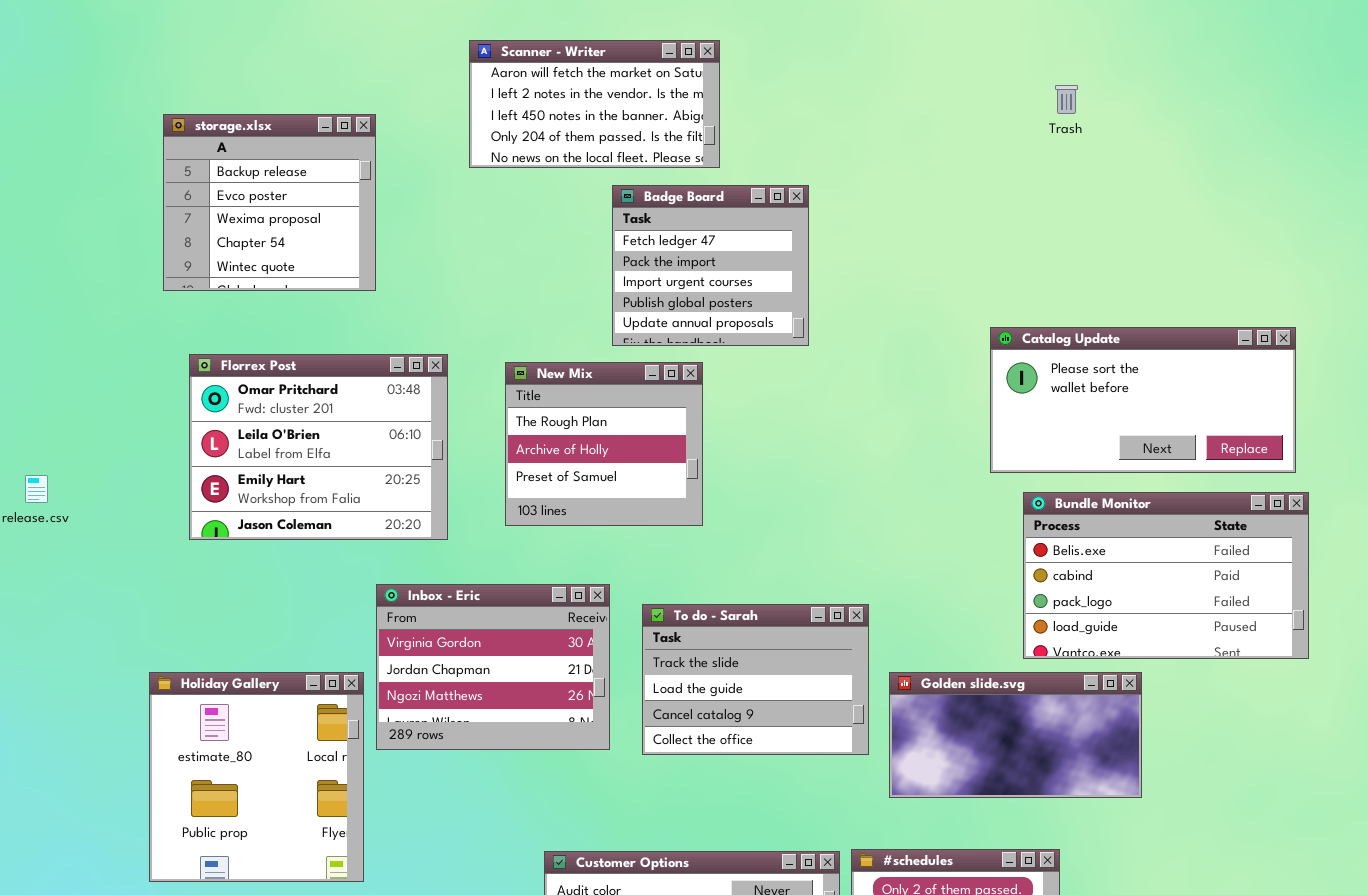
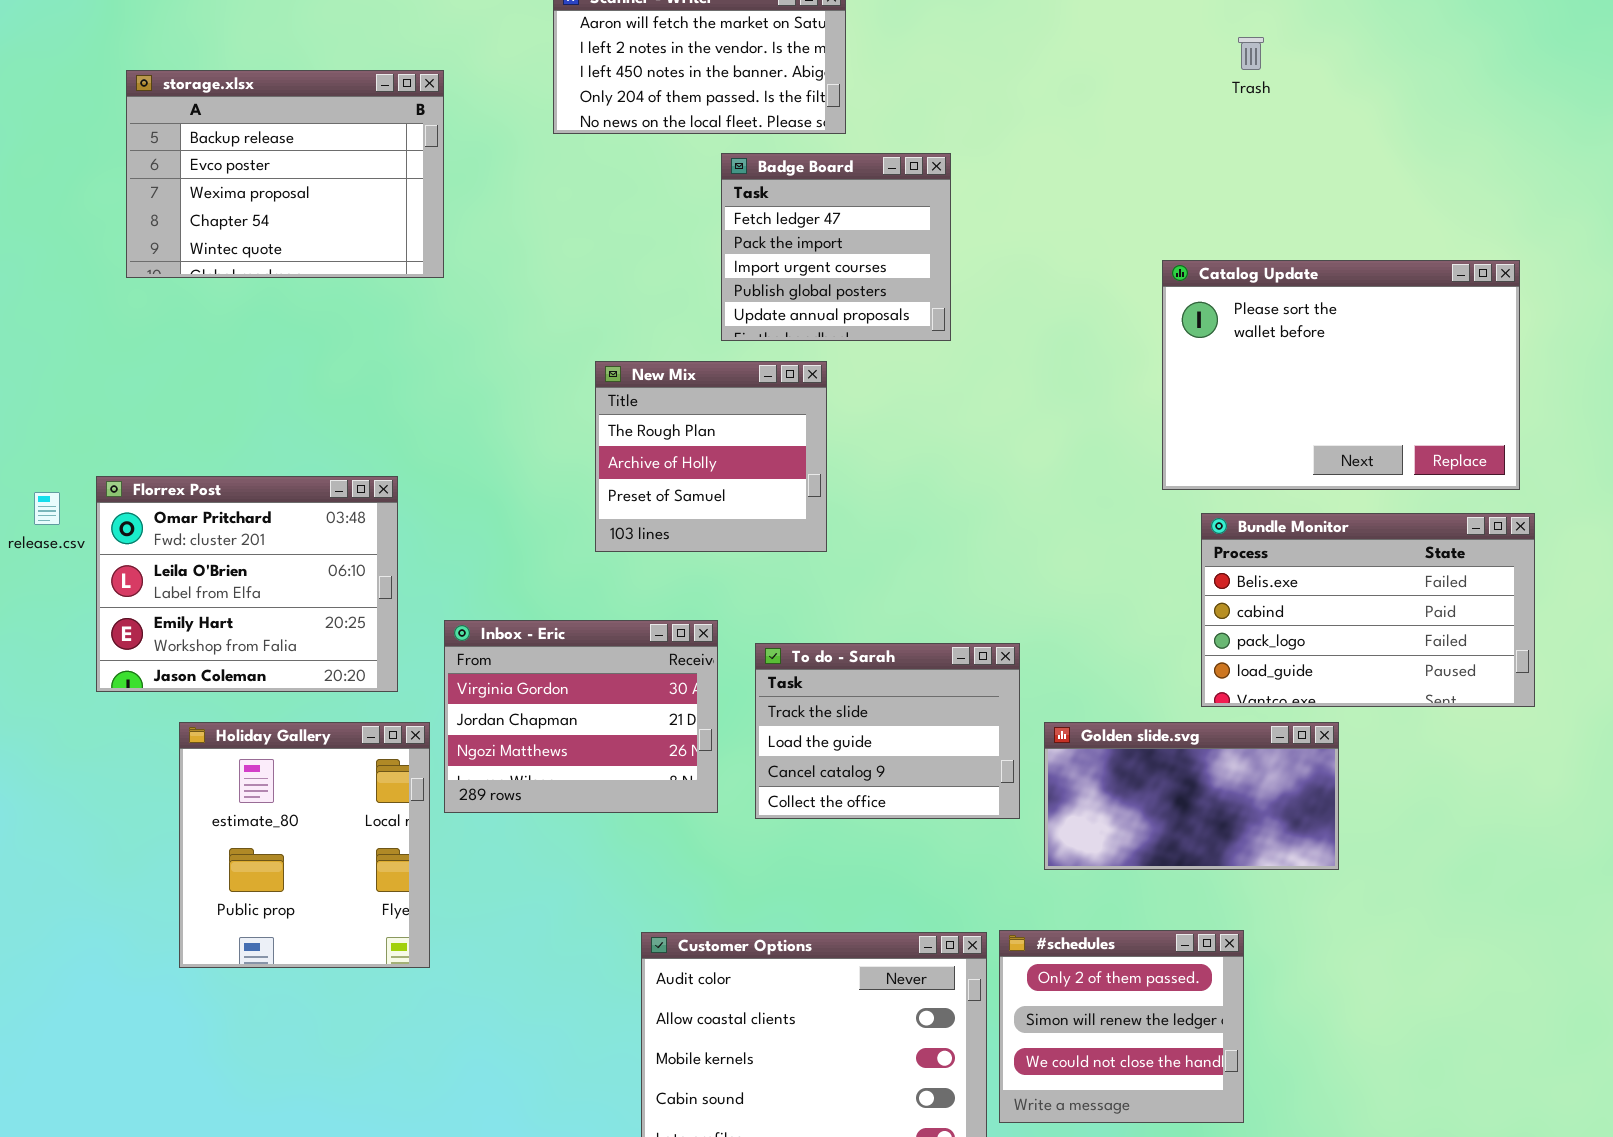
storage.xlsx: [163,114,376,291] -> [126,70,444,278], resized
Catalog Update: [990,327,1296,473] -> [1162,260,1520,490], resized
Florrex Post: [189,354,448,540] -> [96,476,398,692], moved

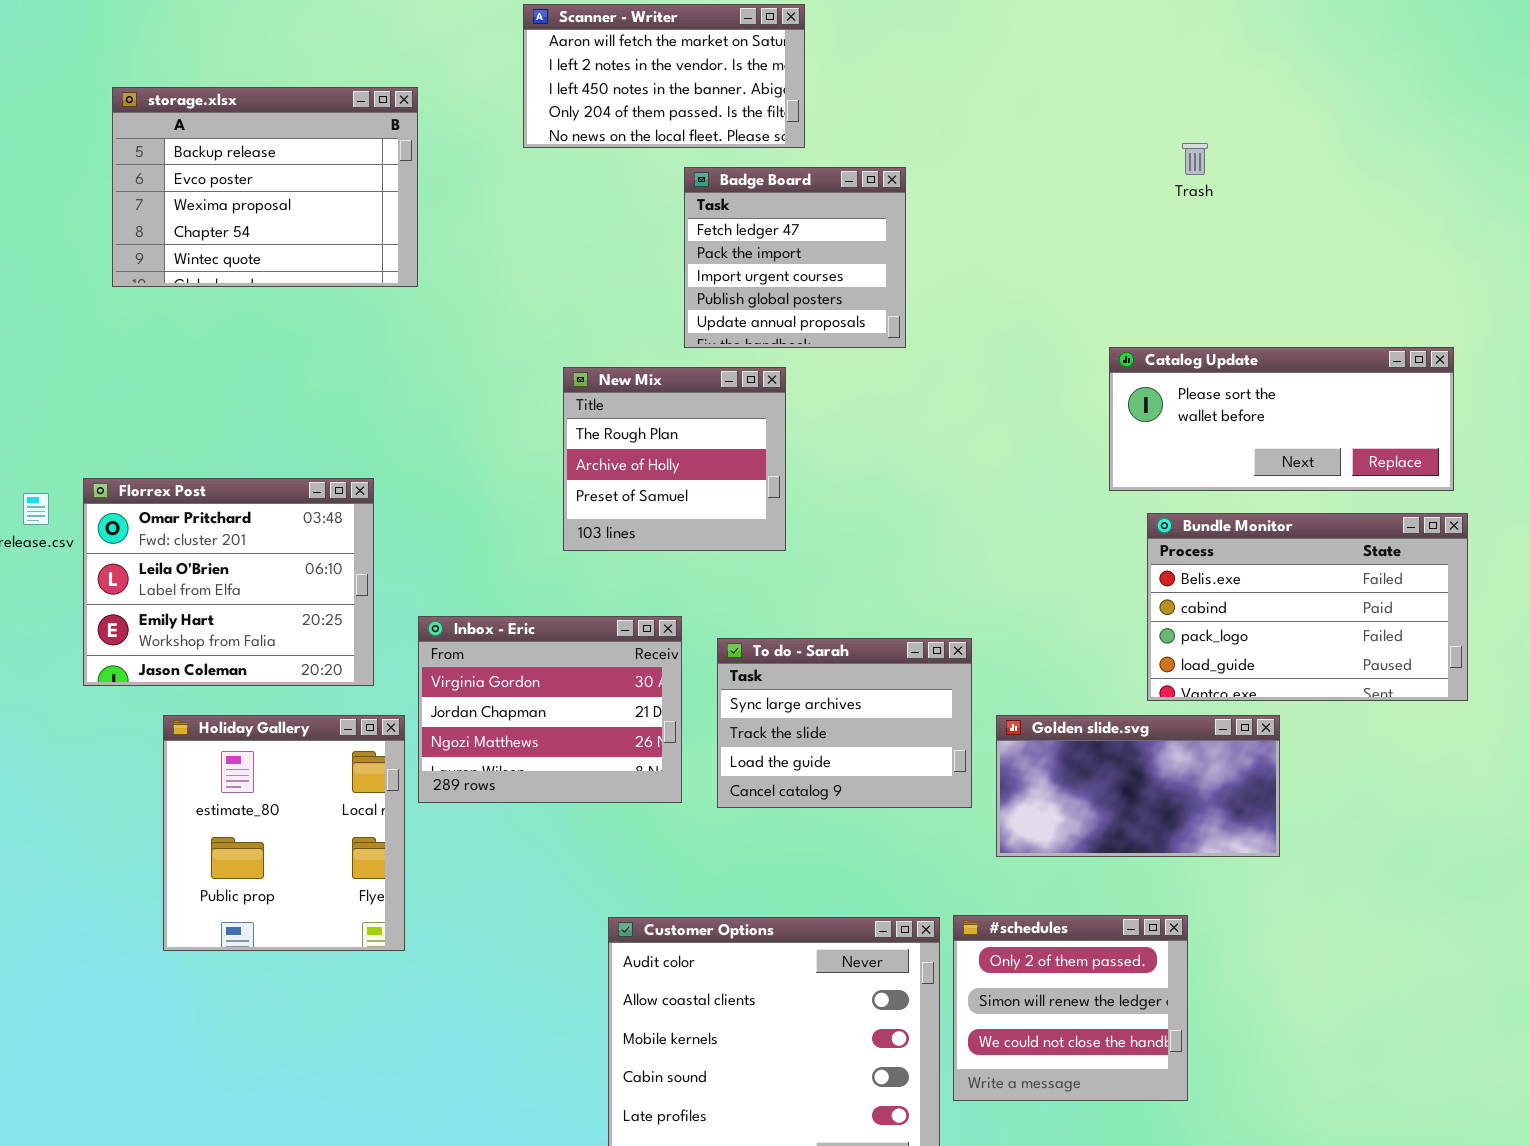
Trash: [1238,37,1264,70] -> [1182,143,1208,175], moved
Catalog Update: [1162,260,1520,490] -> [1109,347,1454,491], resized
To do - Sarah: [755,643,1020,819] -> [717,638,972,808], scrolled up 1 row

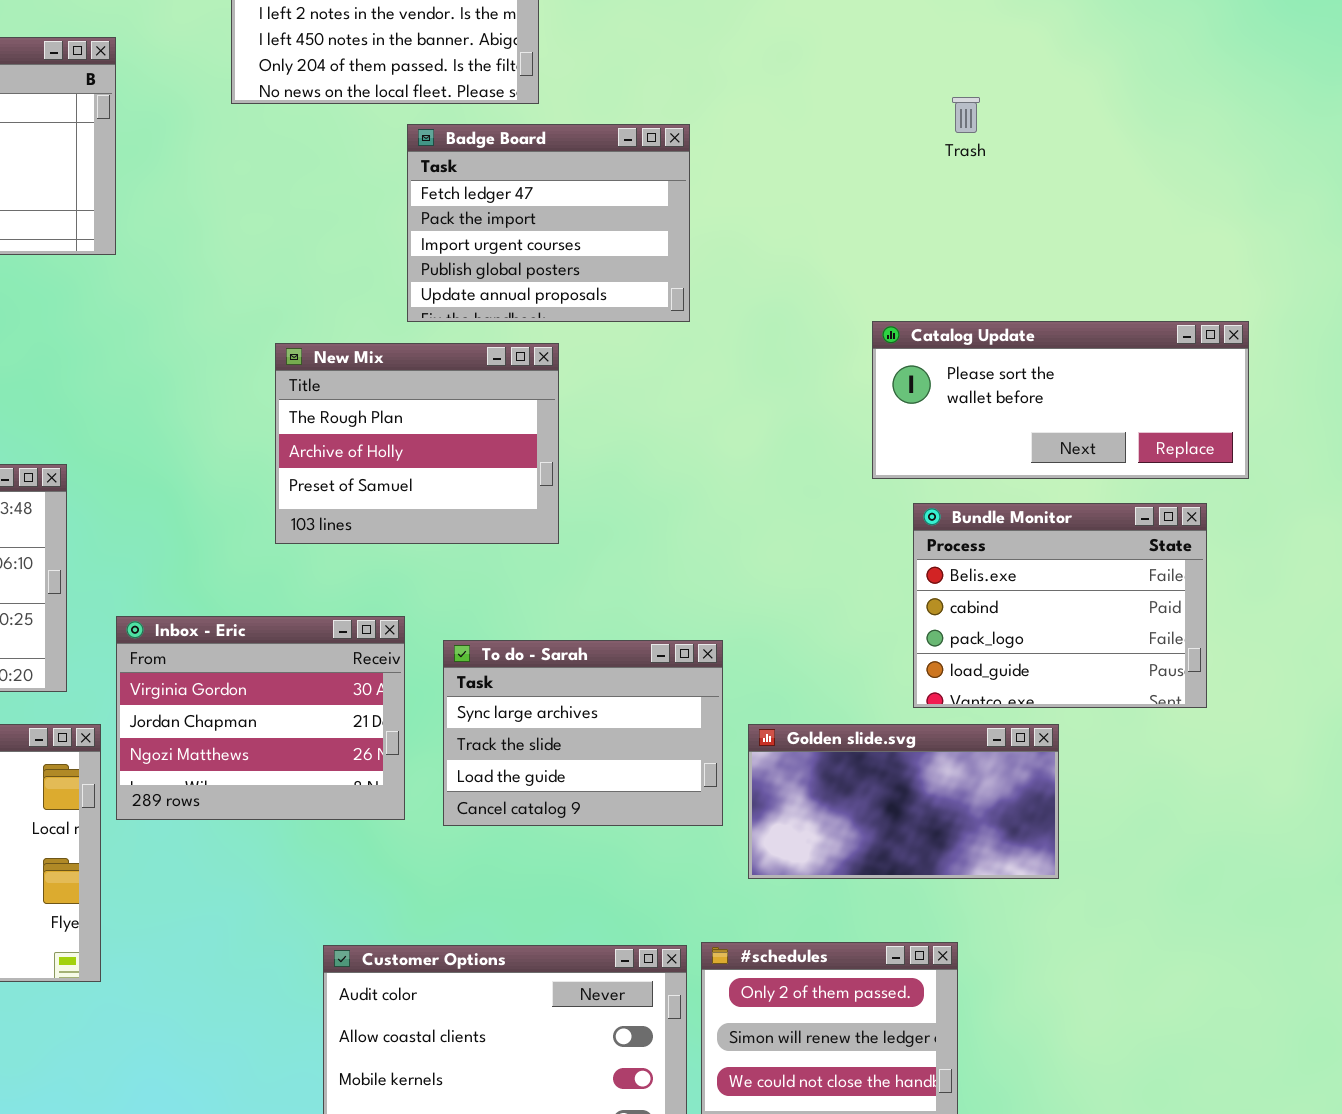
Badge Board: [684,167,906,348] -> [407,124,690,322], resized
New Mix: [563,367,786,551] -> [275,343,559,544], resized
Bundle Monitor: [1147,513,1468,701] -> [913,503,1207,708], resized

